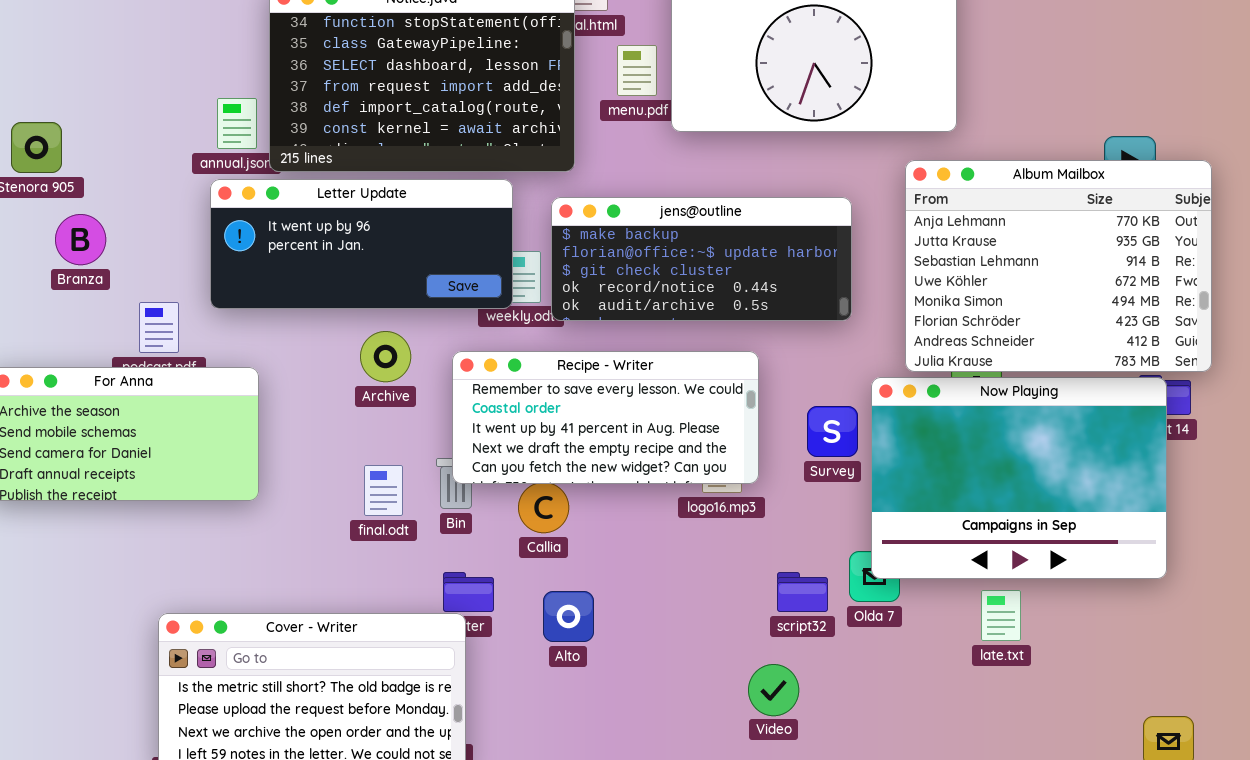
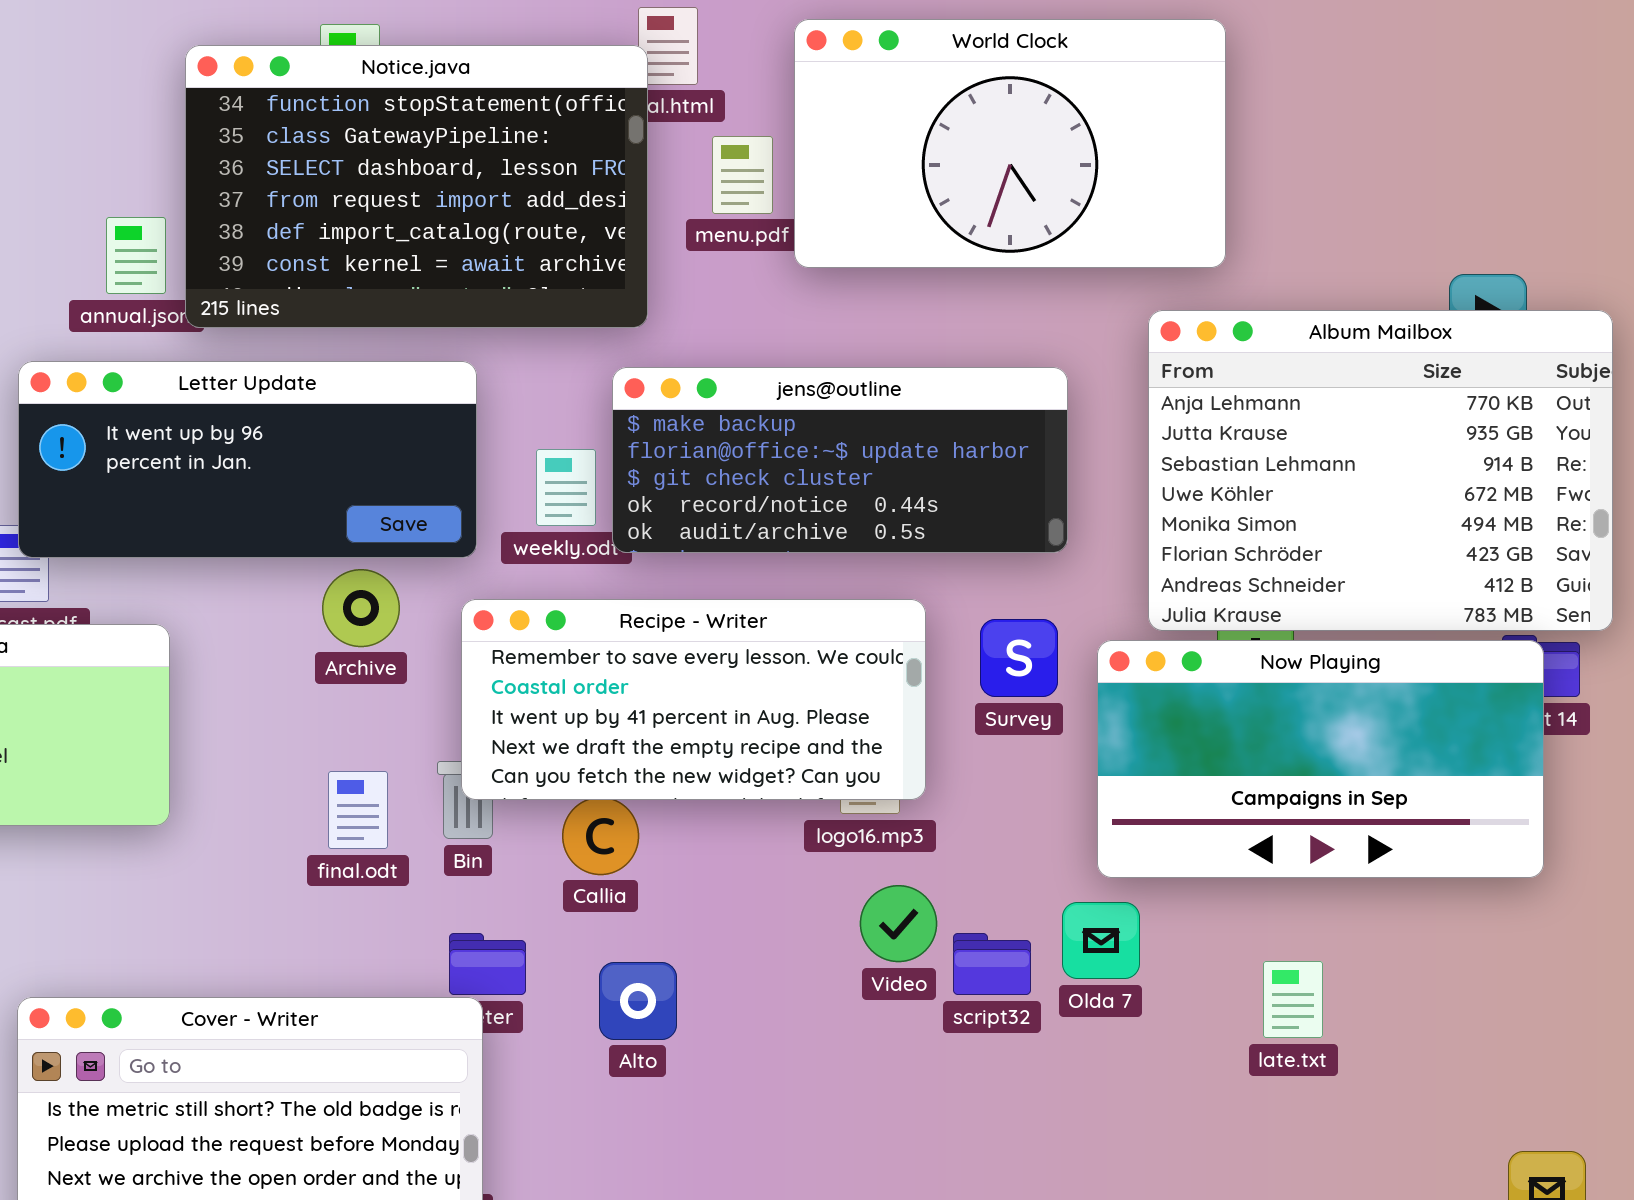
Letter Update: [210,179,513,309] -> [18,361,477,558], moved
Now Playing: [871,377,1167,579] -> [1097,640,1544,878], resized
Survey: [807,406,858,457] -> [980,619,1058,697], moved
Video: [748,664,799,716] -> [860,885,937,962], moved

